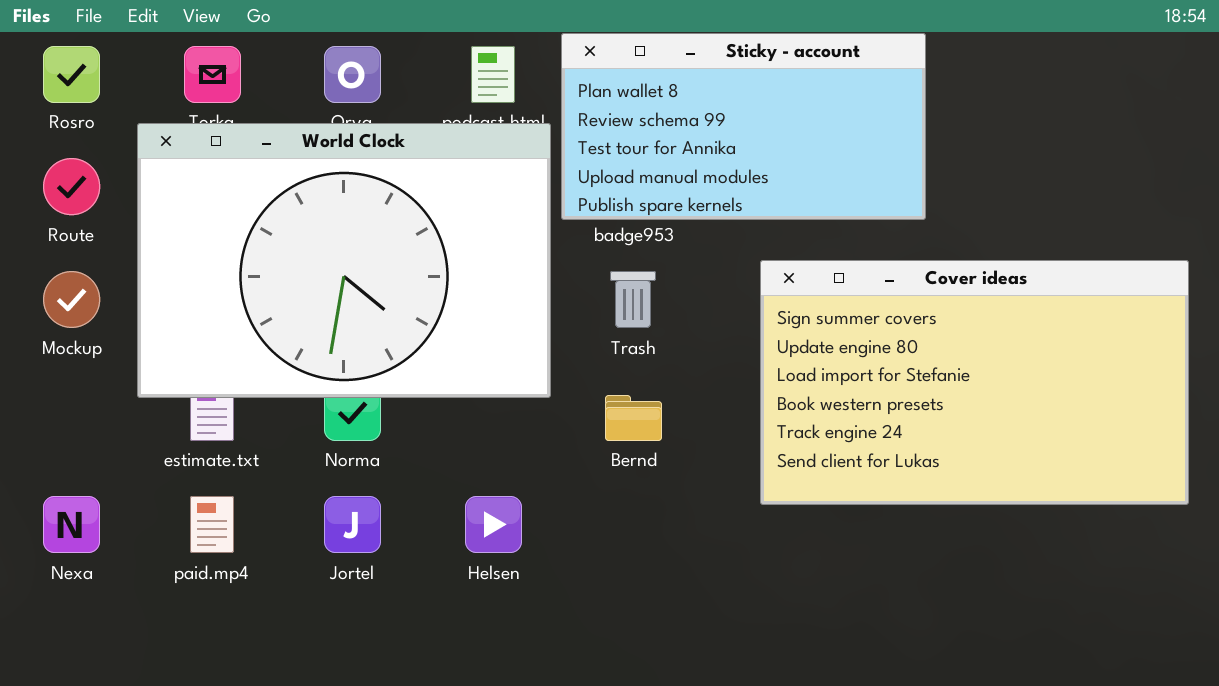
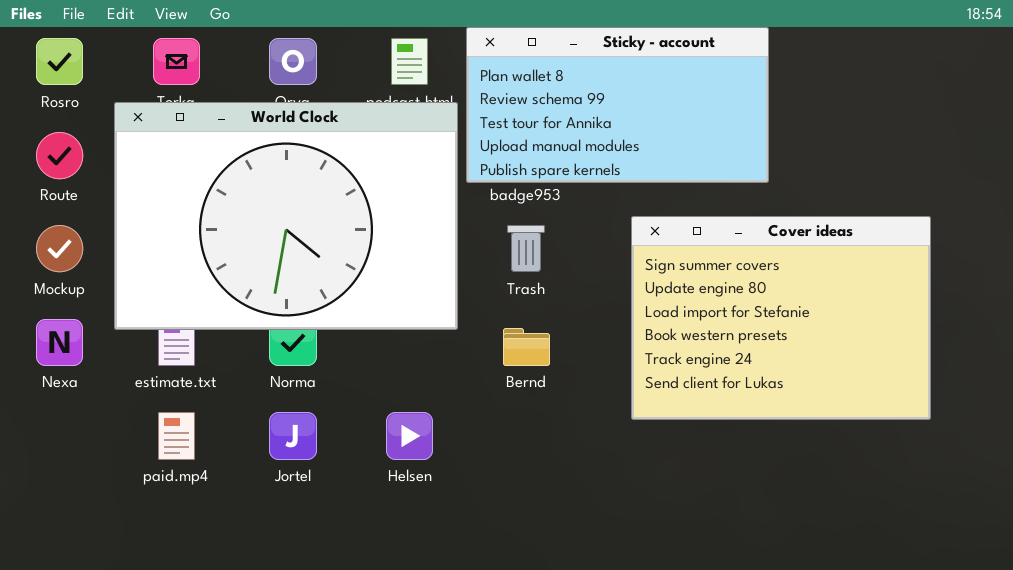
Cover ideas: [760,260,1189,505] -> [631,216,931,420], resized
Nexa: [43,496,100,553] -> [36,319,83,366], moved

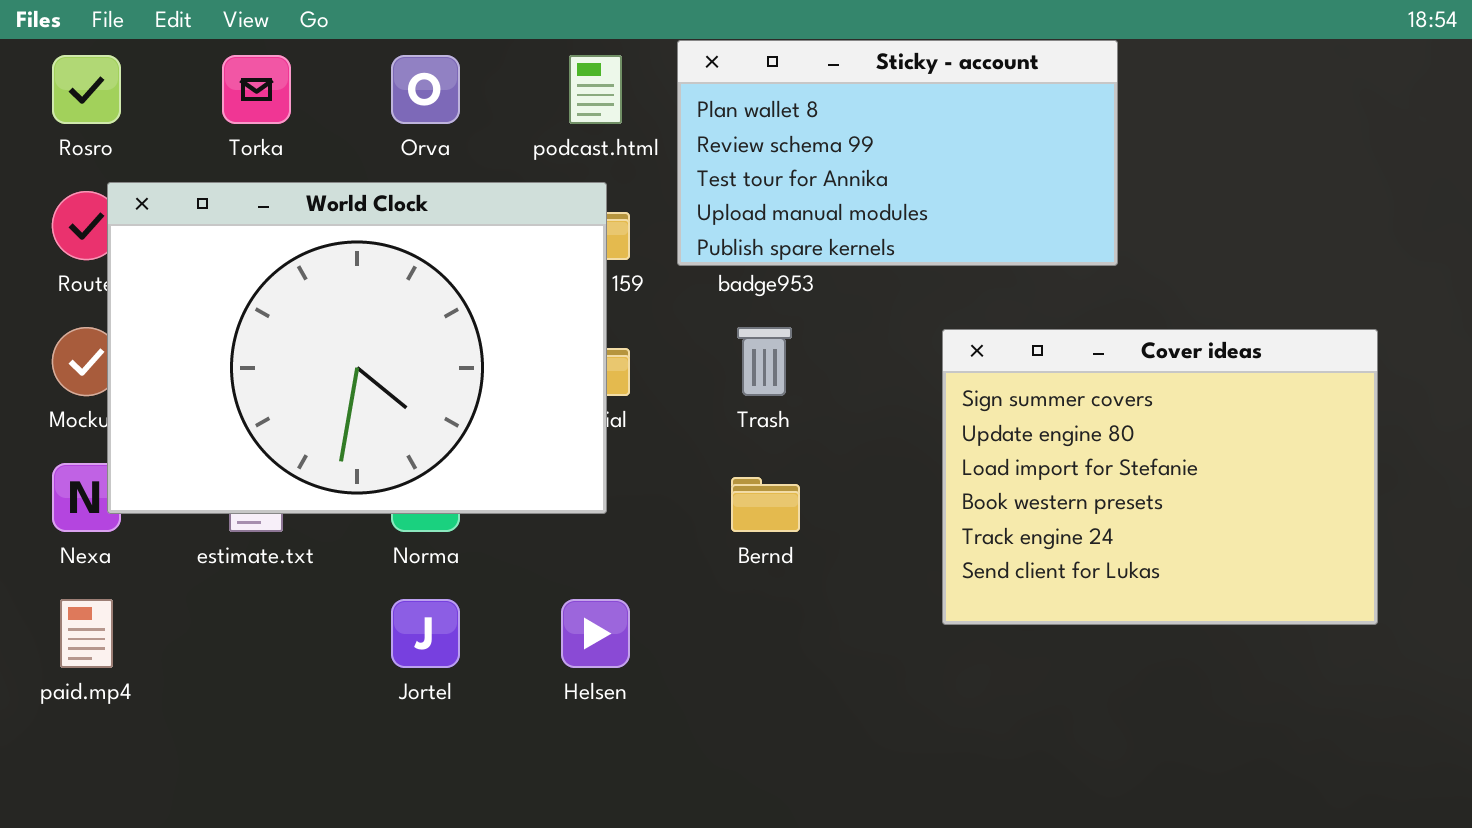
World Clock: [114,102,458,330] -> [107,182,607,514], moved
Cover ideas: [631,216,931,420] -> [942,329,1378,625], moved
paid.mp4: [158,412,195,460] -> [60,599,113,668], moved

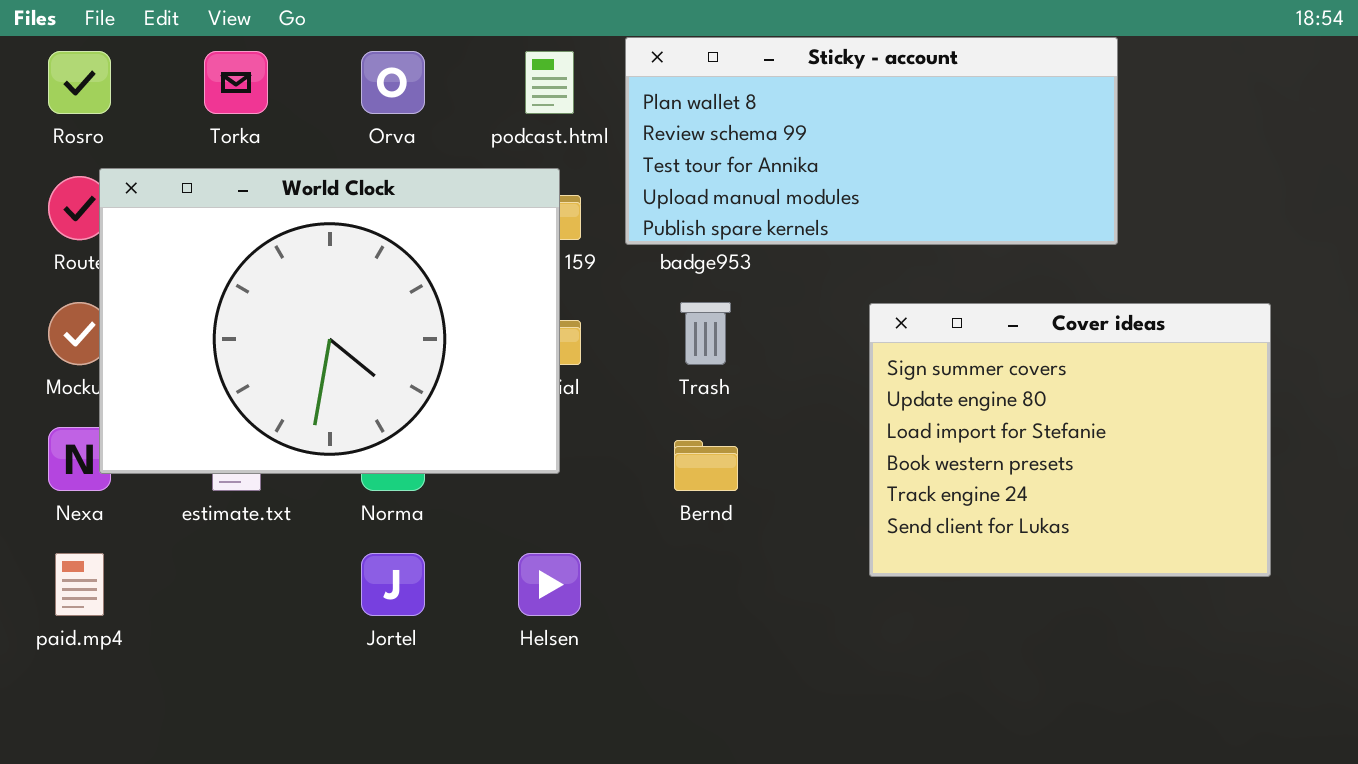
Sticky - account: [677,40,1118,266] -> [625,37,1118,245], resized

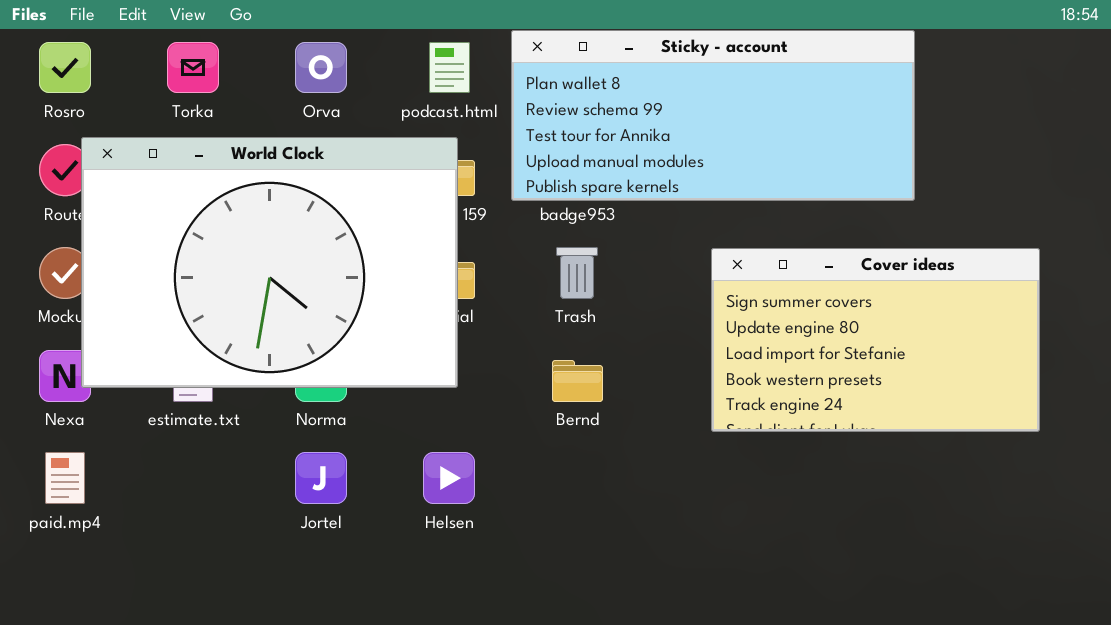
Cover ideas: [869,303,1271,577] -> [711,248,1040,432], resized

